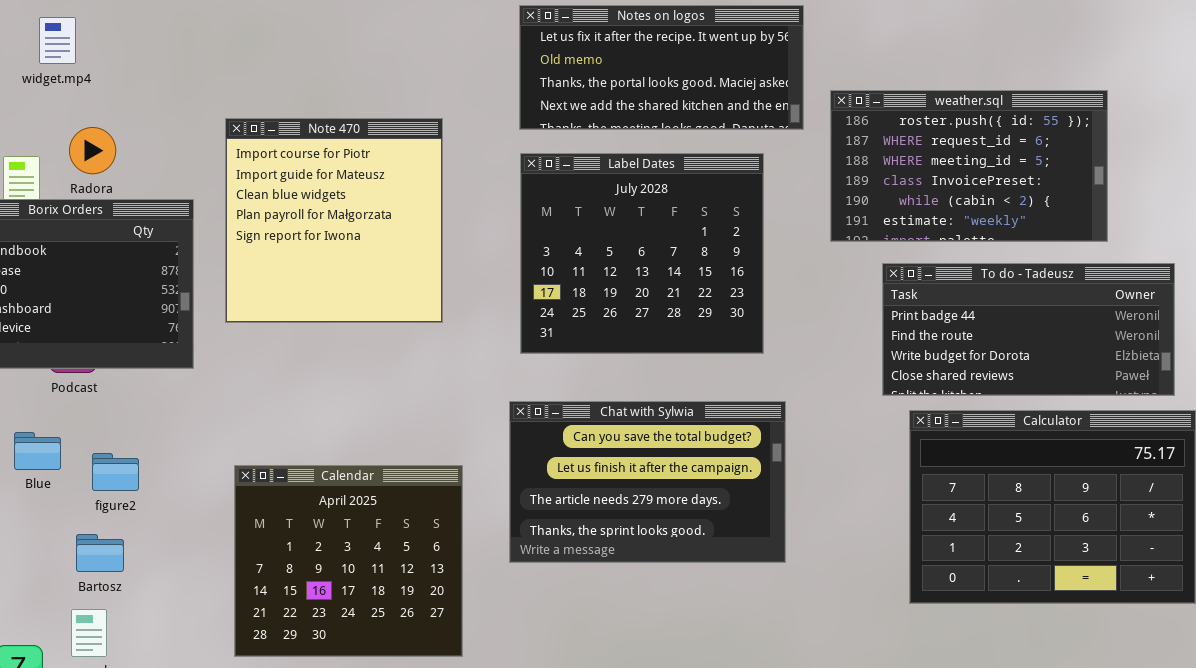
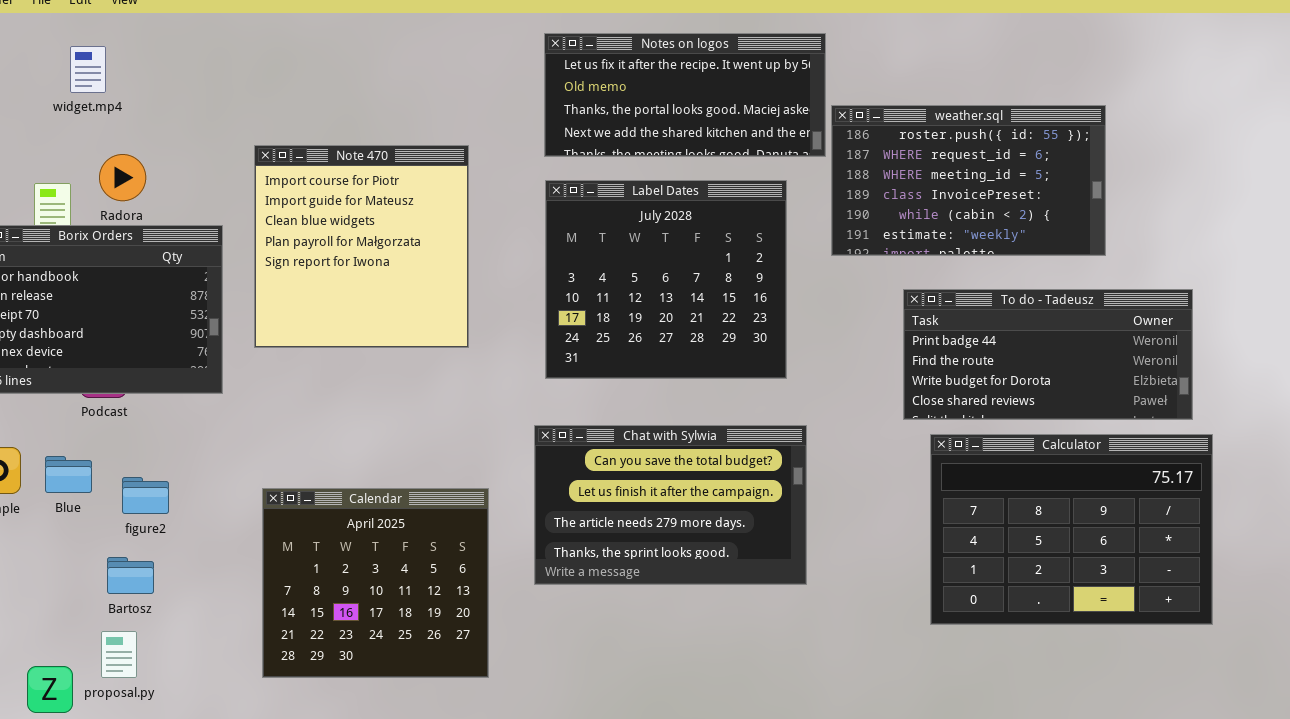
weather.sql: [830,90,1108,242] -> [831,105,1106,256], moved

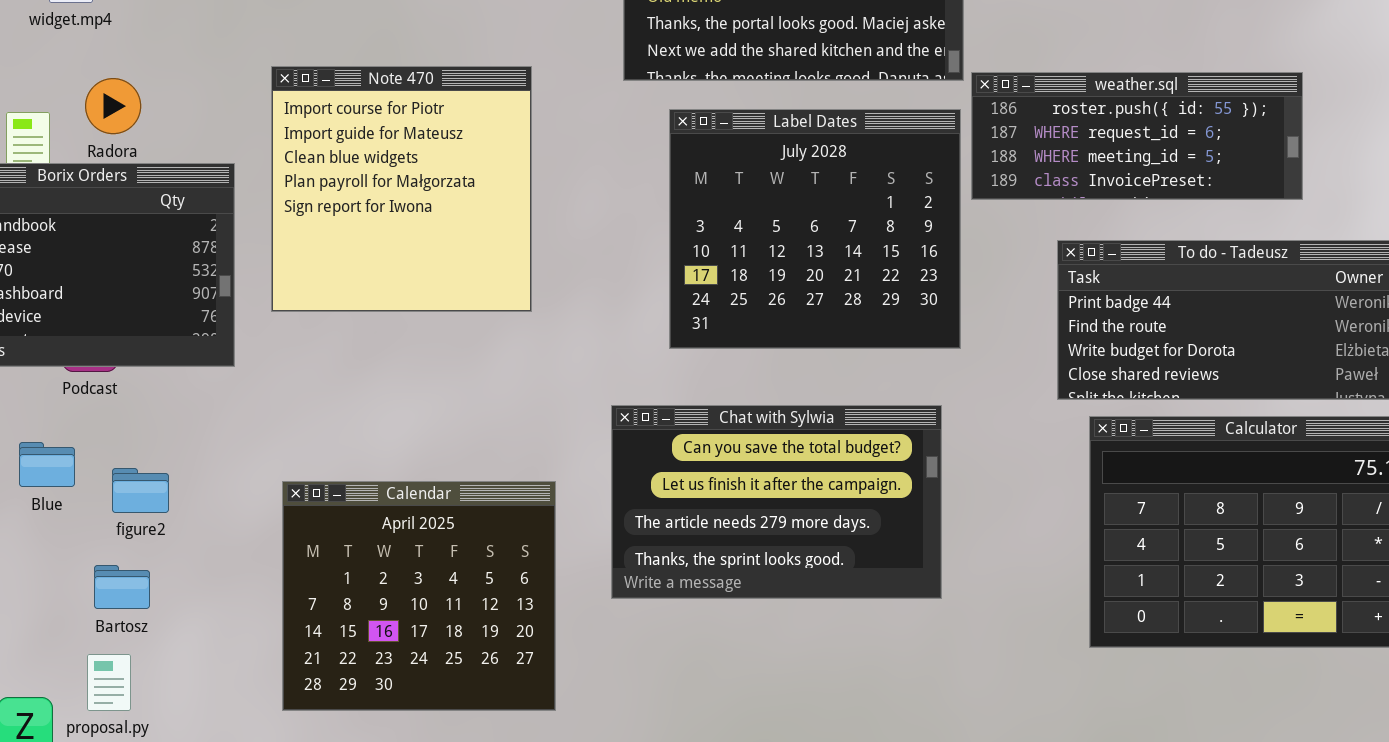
weather.sql: [831,105,1106,256] -> [971,72,1303,200], resized
Label Dates: [545,180,787,379] -> [669,109,961,349], moved

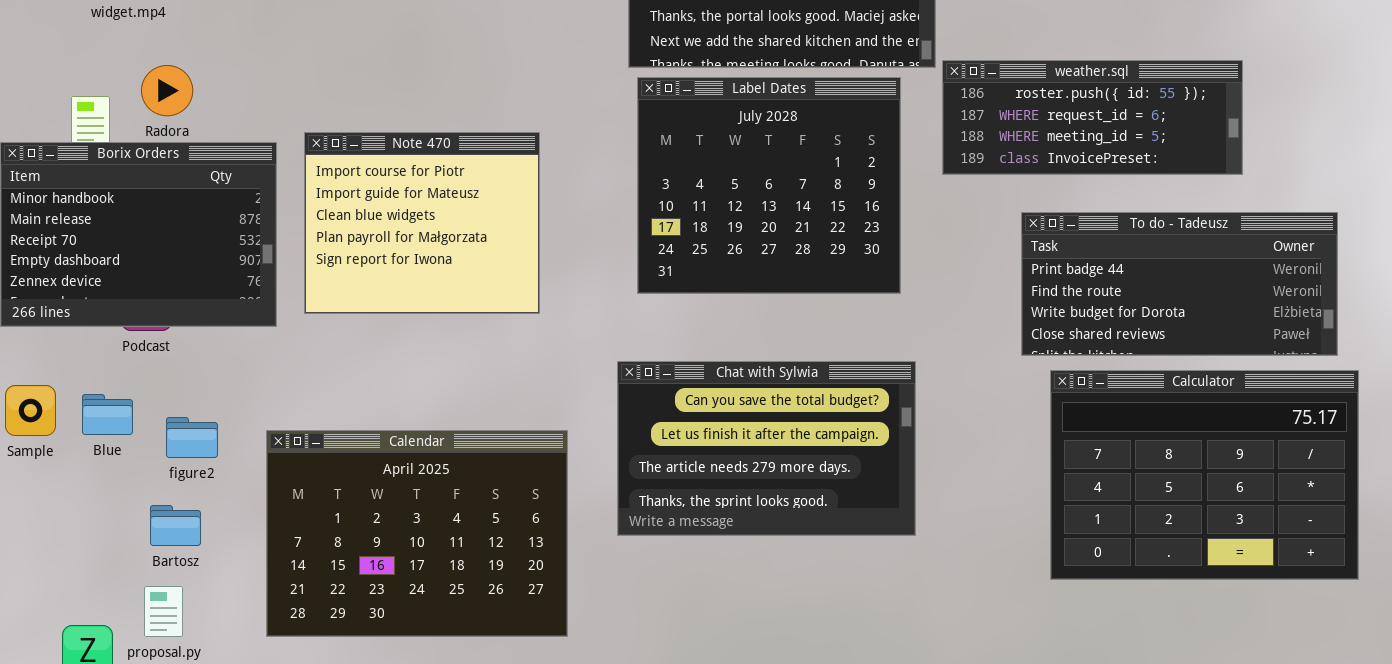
Note 470: [271,66,532,312] -> [304,132,540,314], moved, resized
Label Dates: [669,109,961,349] -> [637,77,901,294], moved
Calendar: [282,481,556,711] -> [266,430,568,637], resized

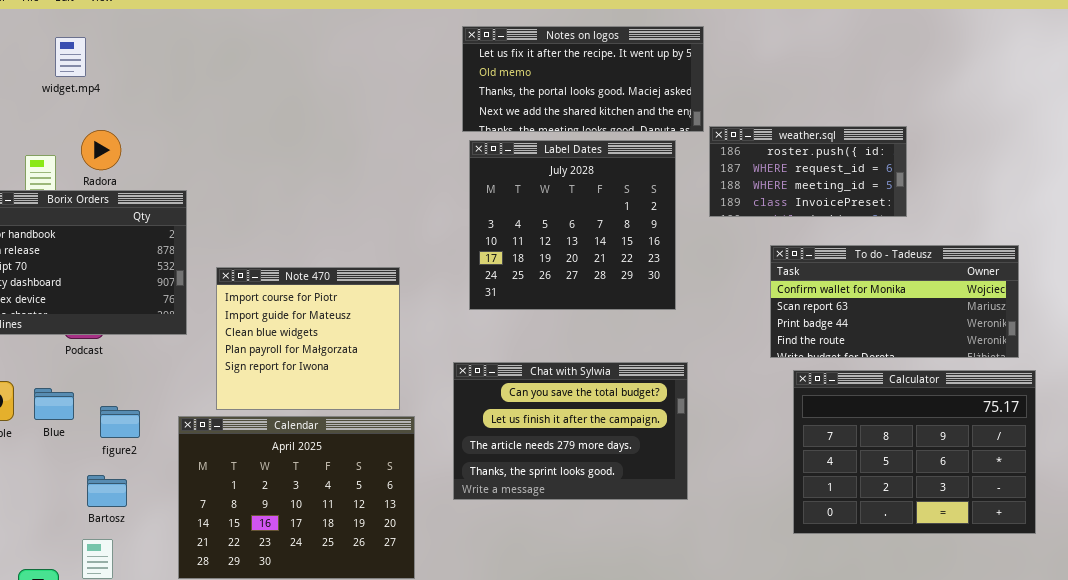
weather.sql: [942,60,1243,175] -> [709,126,907,217], resized
Note 470: [304,132,540,314] -> [216,267,400,410], moved
To do - Tadeusz: [1021,212,1338,356] -> [770,245,1019,358], scrolled up 2 rows

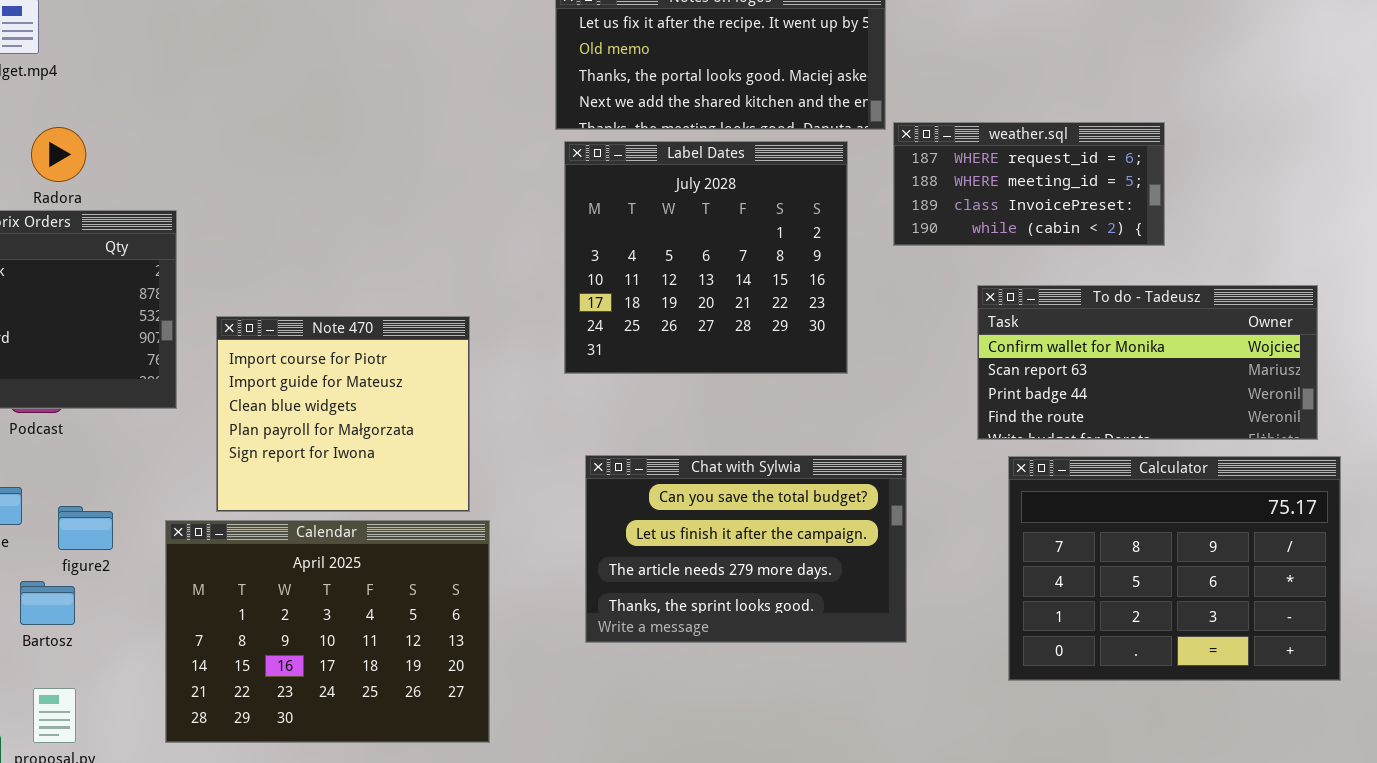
weather.sql: [709,126,907,217] -> [893,122,1165,246], scrolled down 1 row
Chat with Sylwia: [453,362,688,500] -> [585,455,907,643], moved
Bartosz: [87,475,127,507] -> [20,581,75,625], moved

